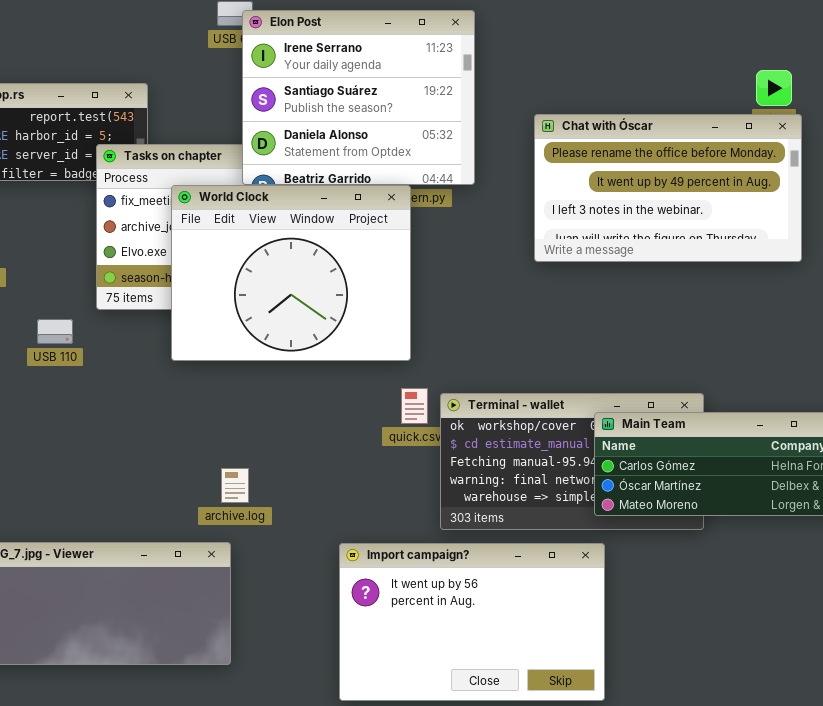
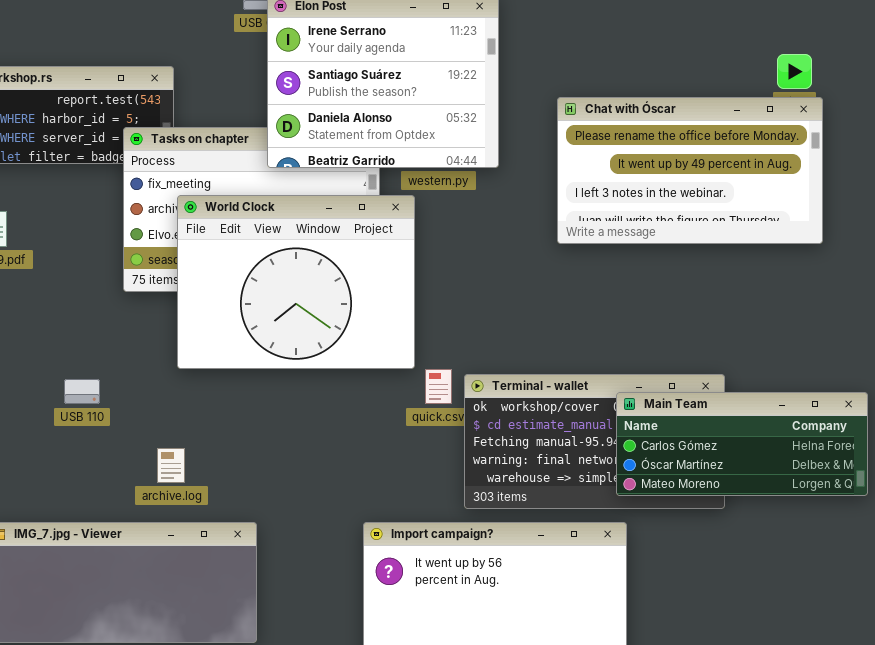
World Clock: [171,185,411,361] -> [177,195,415,369], moved
USB 110: [37,319,73,344] -> [64,379,100,404], moved
archive.log: [221,468,249,503] -> [157,448,185,483], moved

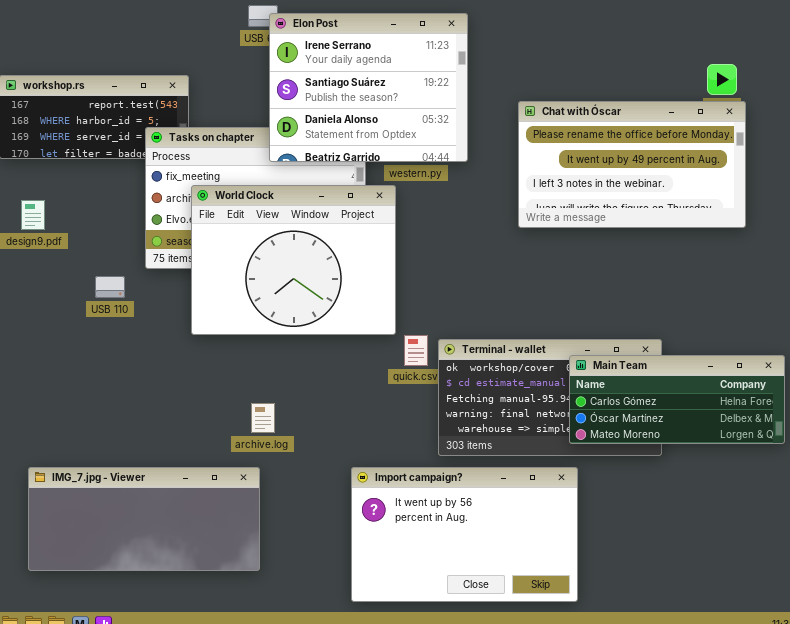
USB 110: [64,379,100,404] -> [95,276,125,298], moved
archive.log: [157,448,185,483] -> [251,403,275,433], moved

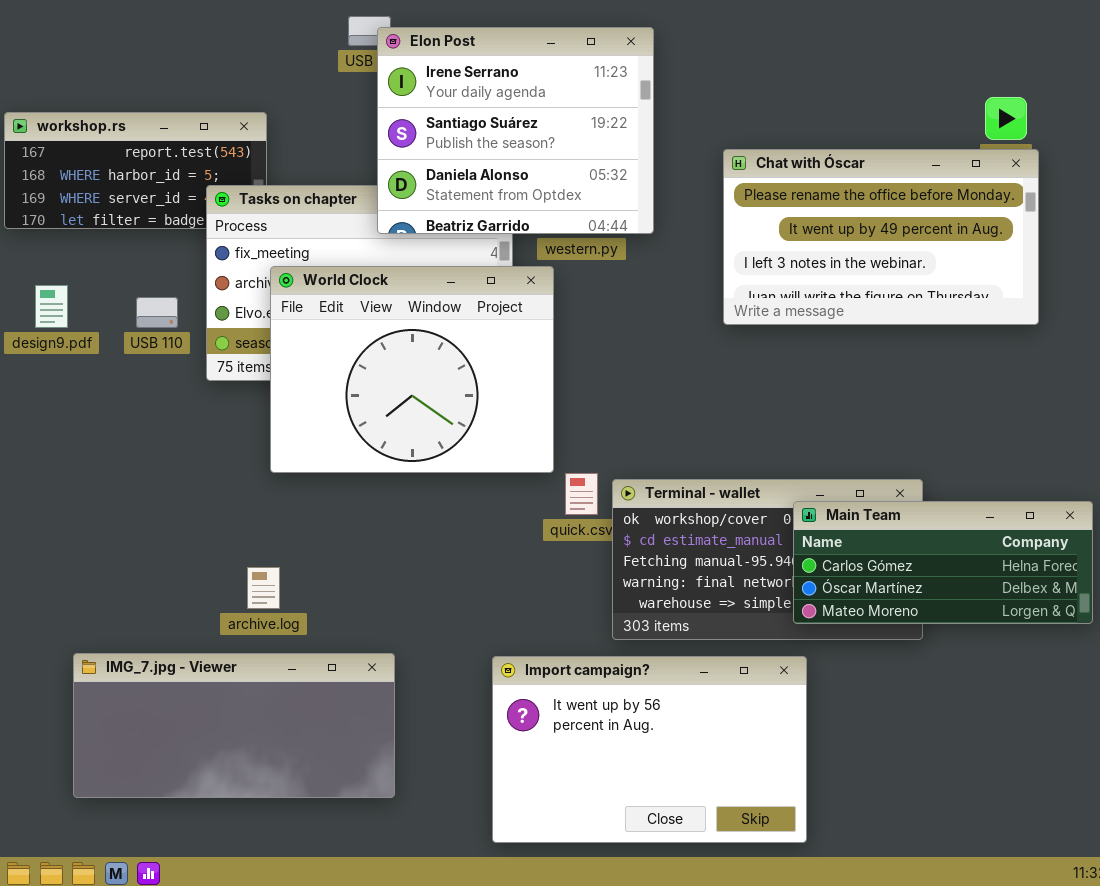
USB 110: [95,276,125,298] -> [136,297,178,328], moved
archive.log: [251,403,275,433] -> [247,567,280,609], moved
IMG_7.jpg - Viewer: [28,467,260,571] -> [73,653,395,798], moved

